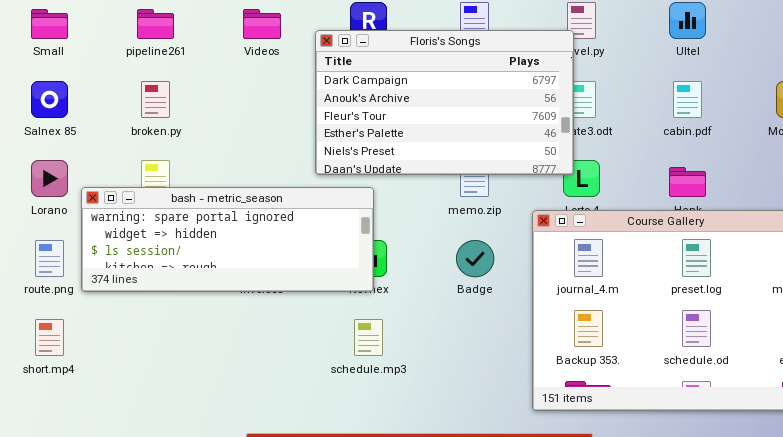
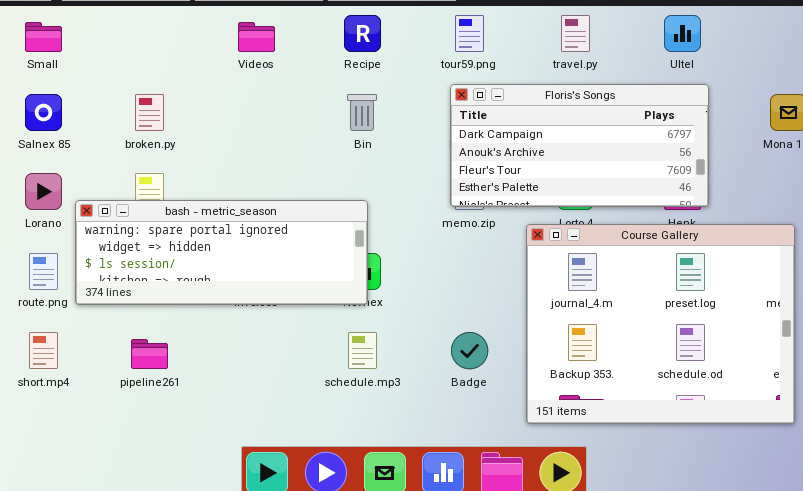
pipeline261: [137,9,174,39] -> [131,339,168,369], moved
Floris's Songs: [315,30,574,175] -> [450,84,709,207], moved, resized
Badge: [456,240,494,277] -> [451,332,488,369], moved

